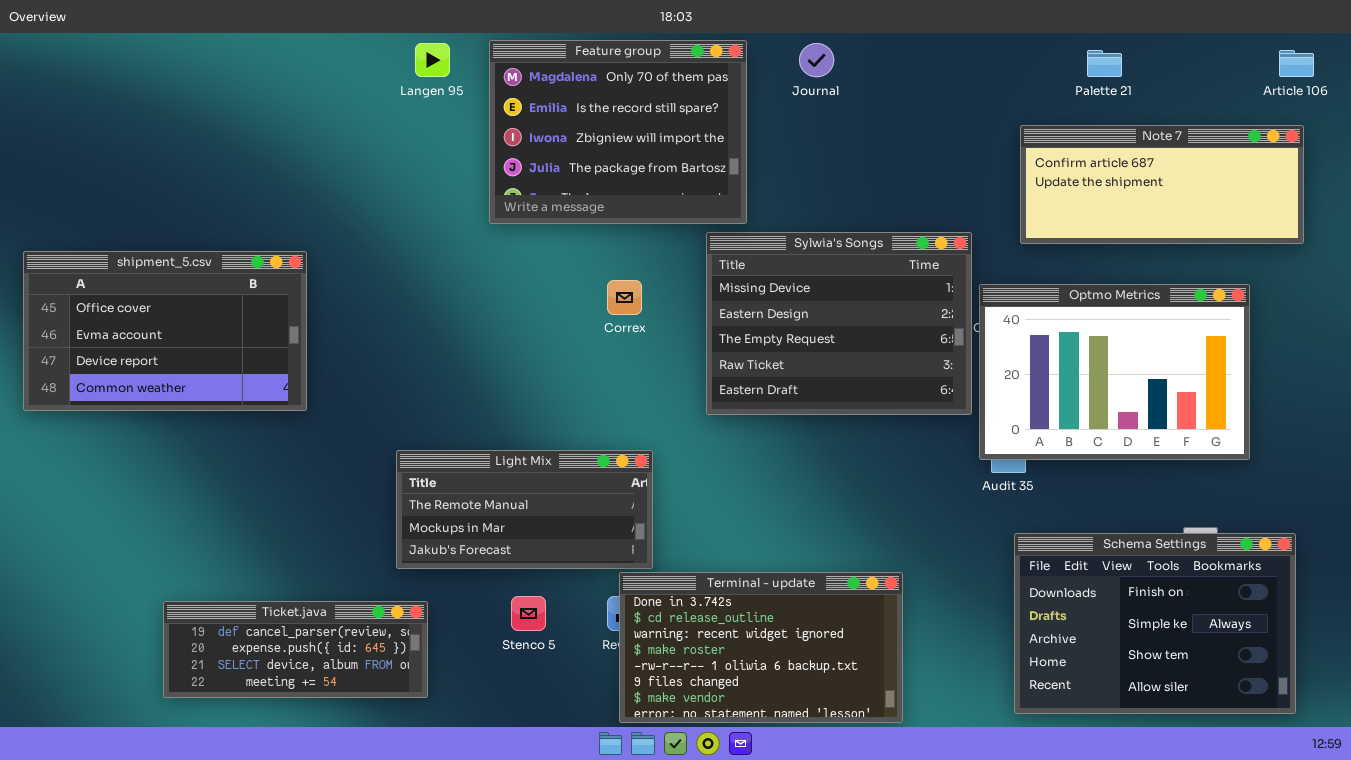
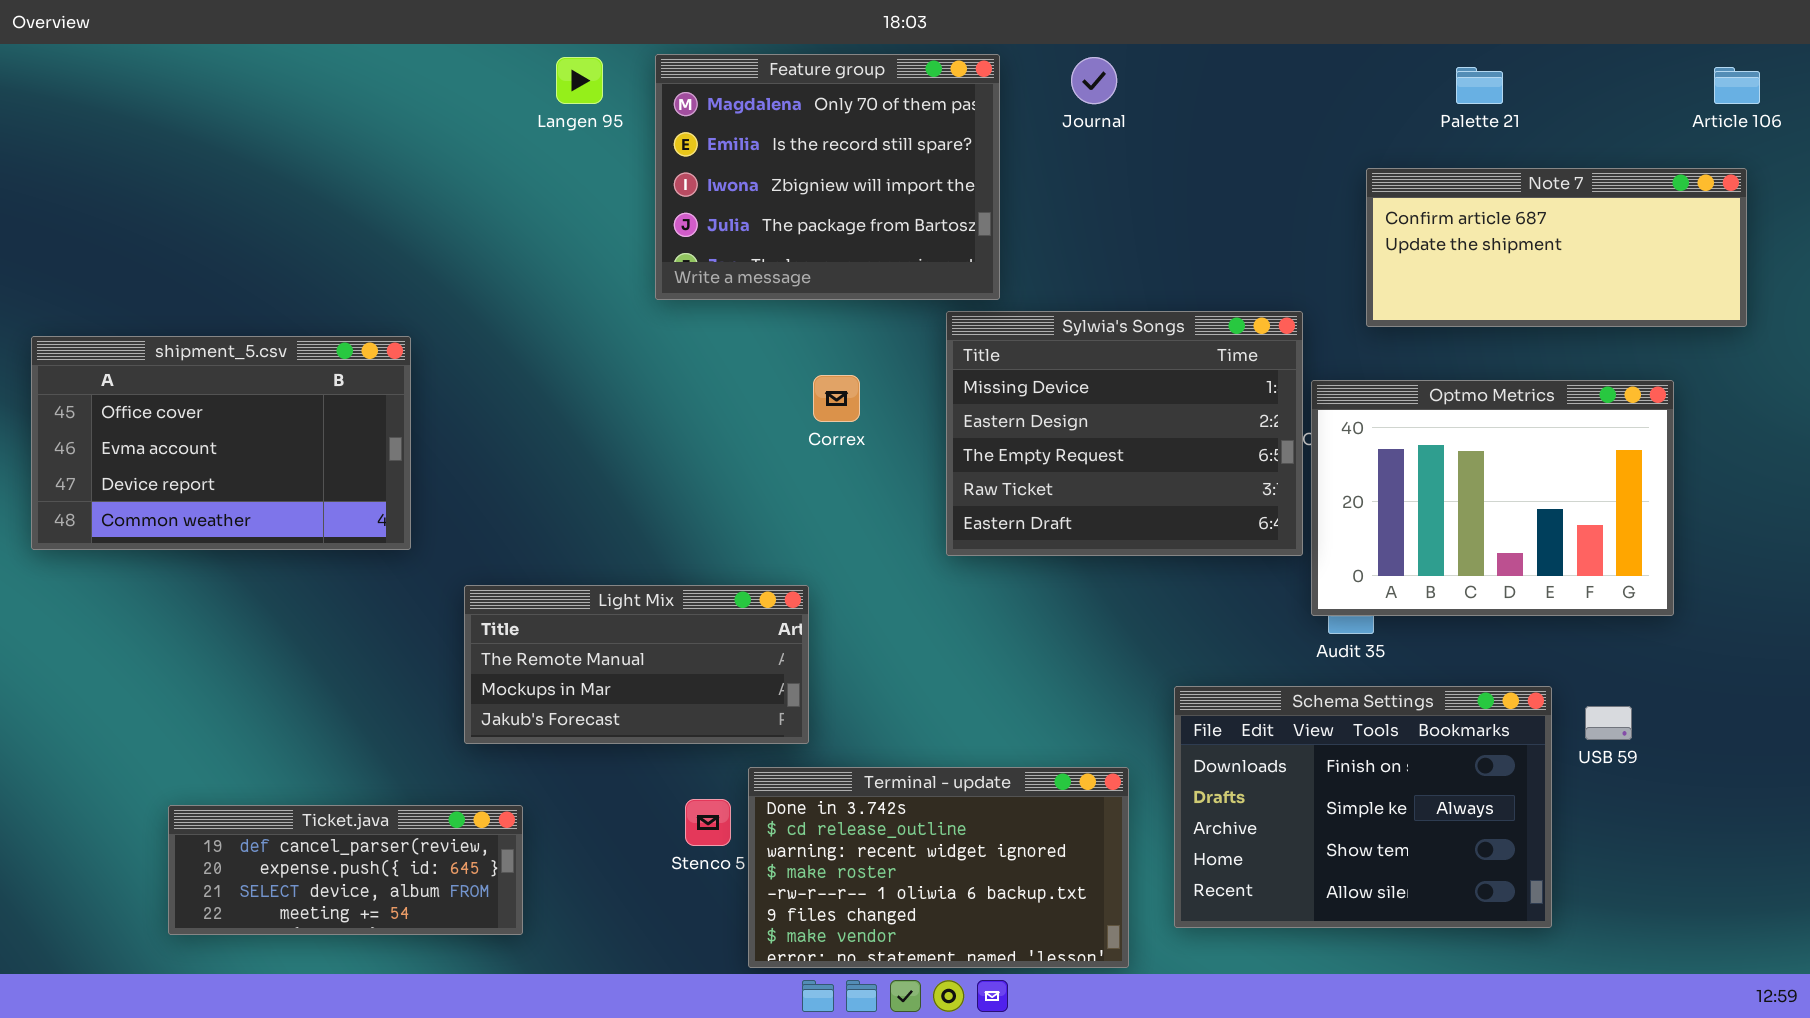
Light Mix: [396,450,653,569] -> [464,585,809,744], moved
Schema Settings: [1014,533,1296,714] -> [1174,686,1552,928], moved
Terminal - update: [619,572,903,723] -> [748,767,1129,968], moved
Ticket.java: [163,601,428,698] -> [168,805,523,935], moved

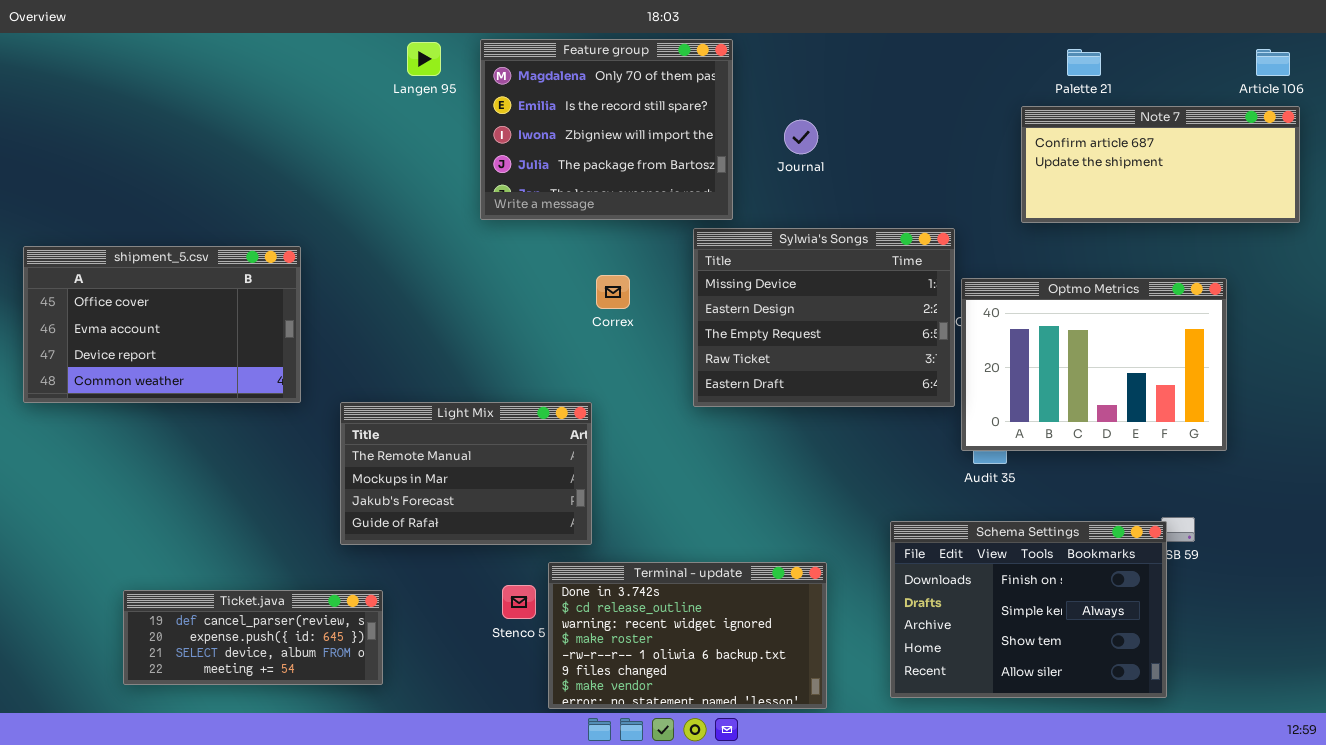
Journal: [1071,57,1117,104] -> [784,120,818,154], moved
Note 7: [1366,168,1747,327] -> [1021,106,1300,223], moved
Light Mix: [464,585,809,744] -> [340,402,592,545], resized
Schema Settings: [1174,686,1552,928] -> [890,521,1167,698], moved

